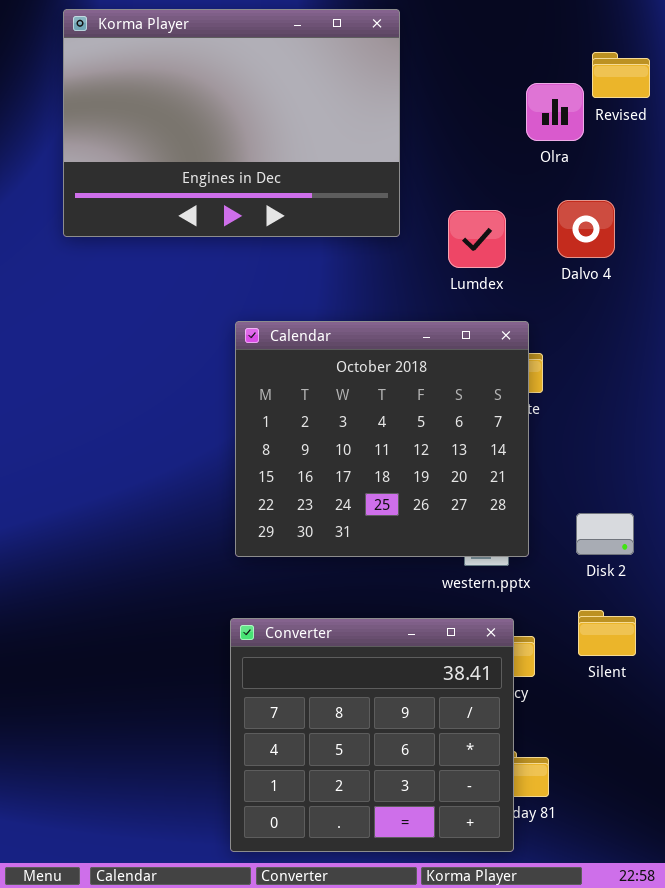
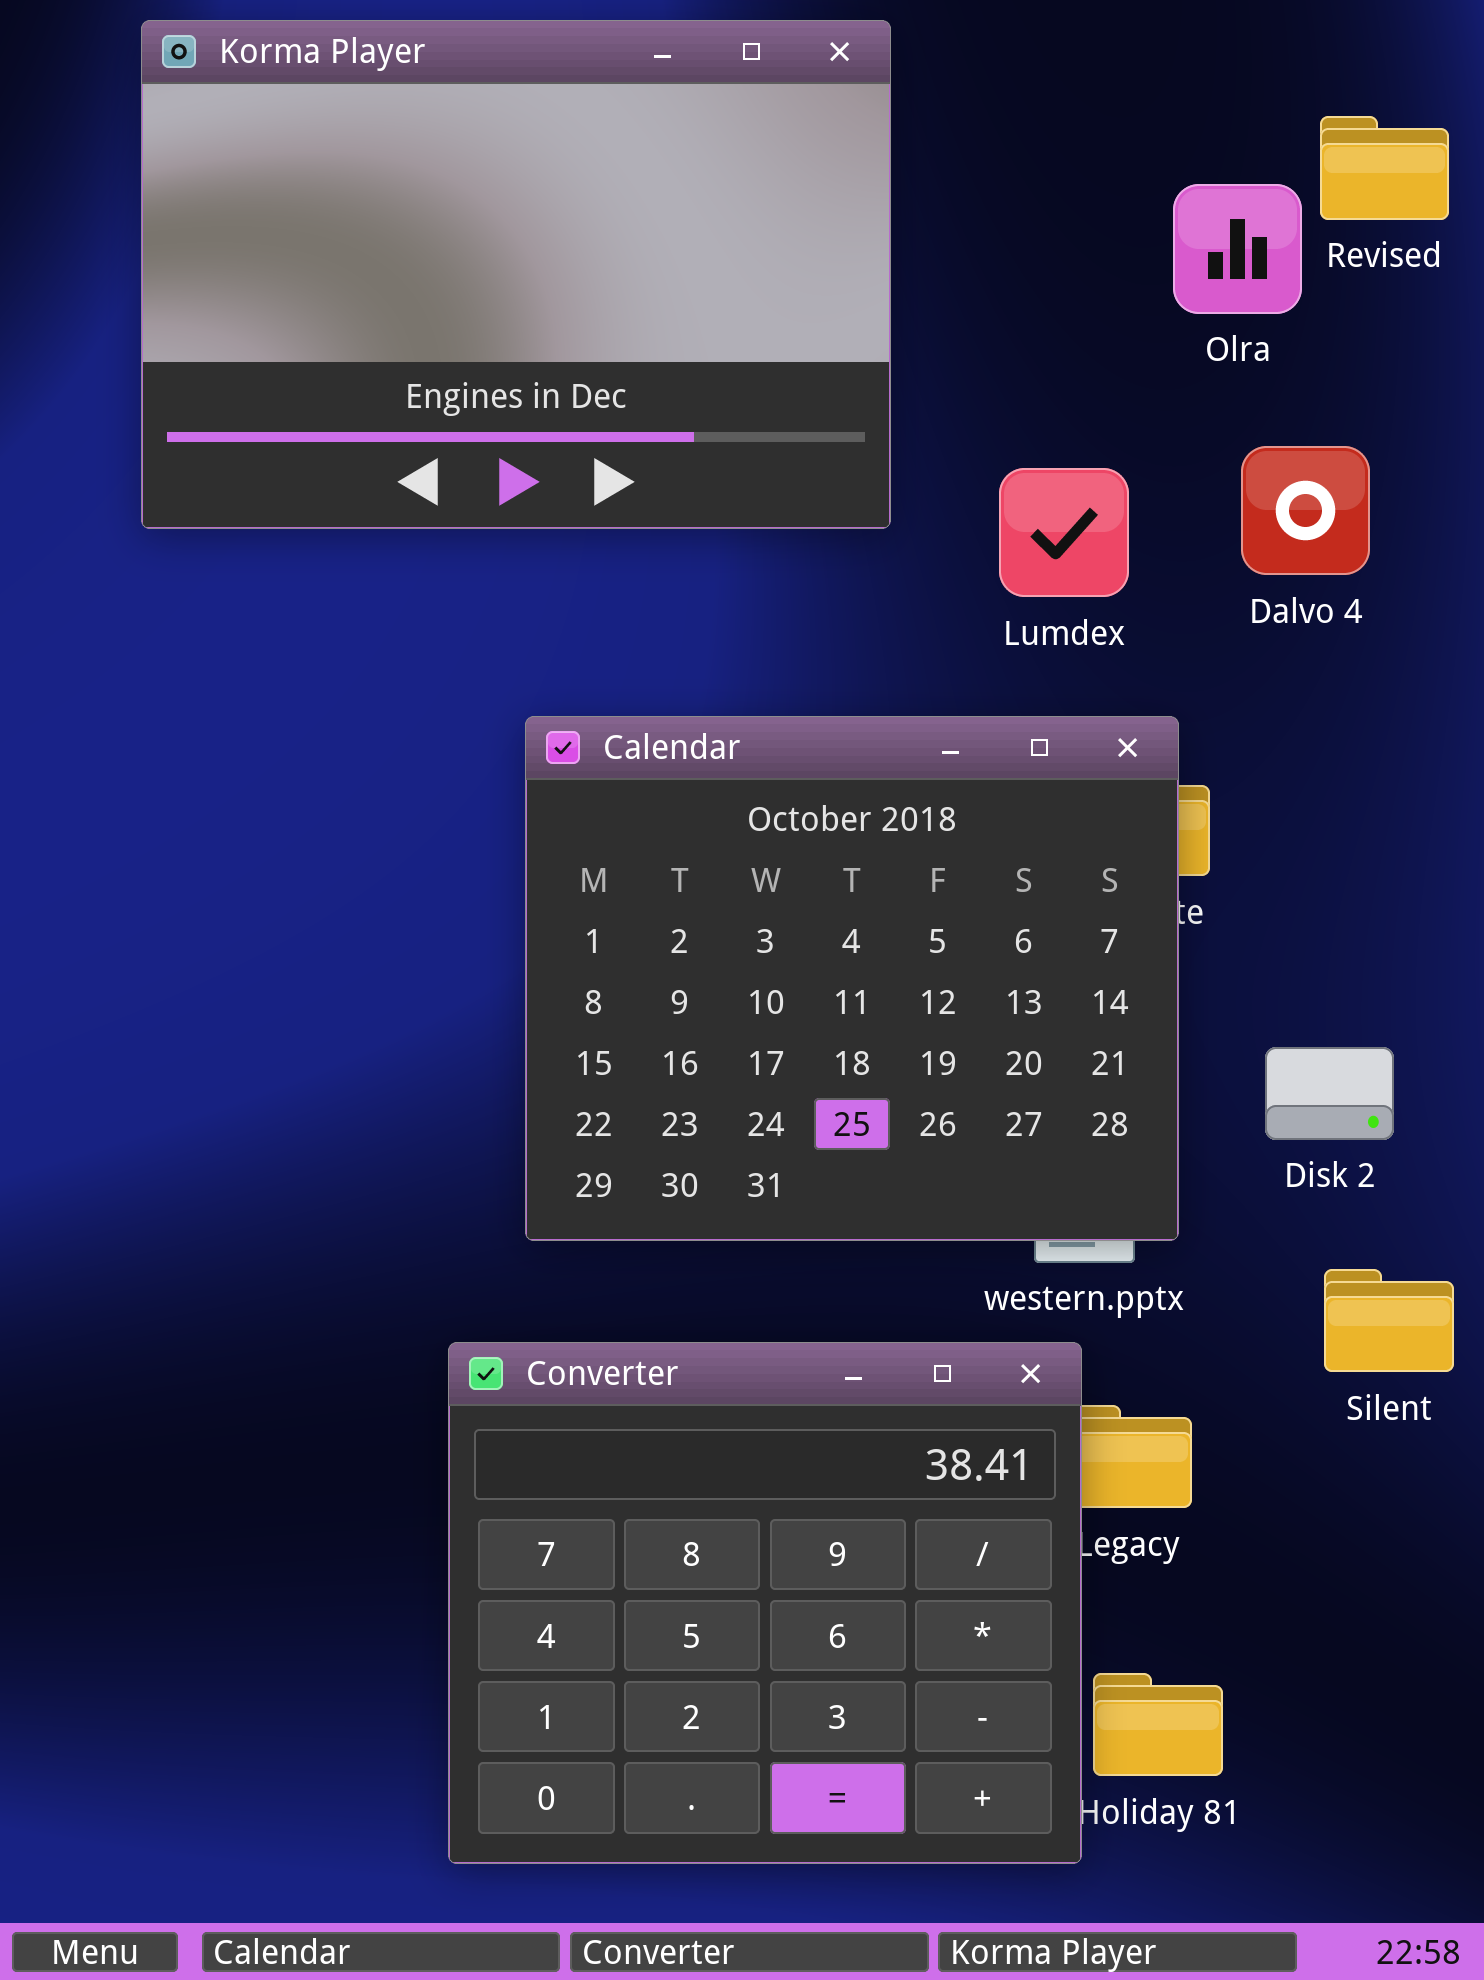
Disk 2: [576,513,634,555] -> [1265,1047,1394,1140], moved
Silent: [578,610,636,656] -> [1324,1269,1454,1372], moved
Converter: [230,618,514,852] -> [448,1342,1082,1864], moved

